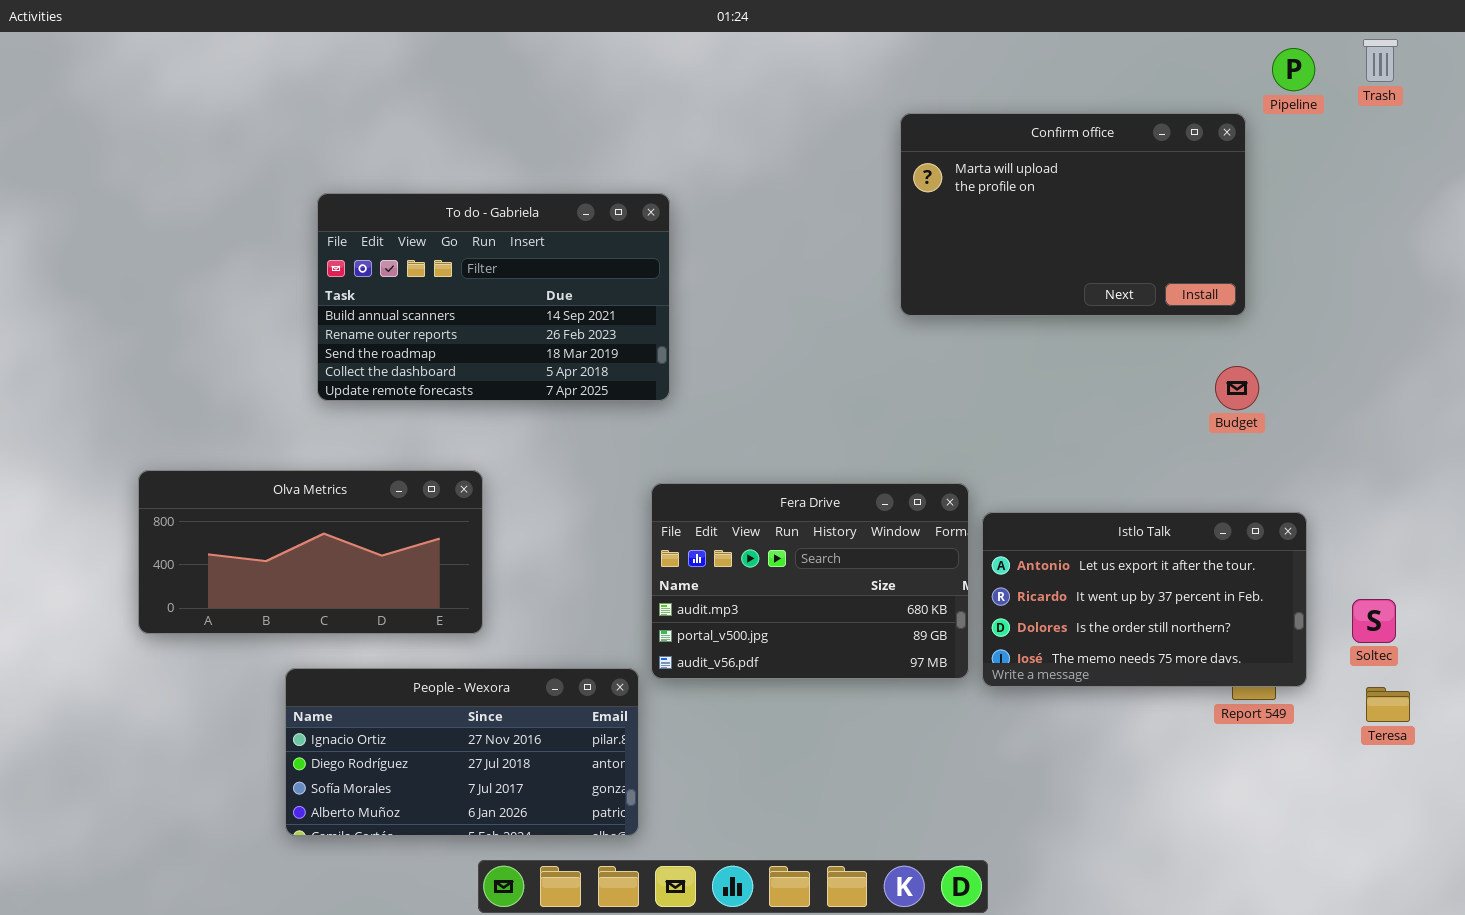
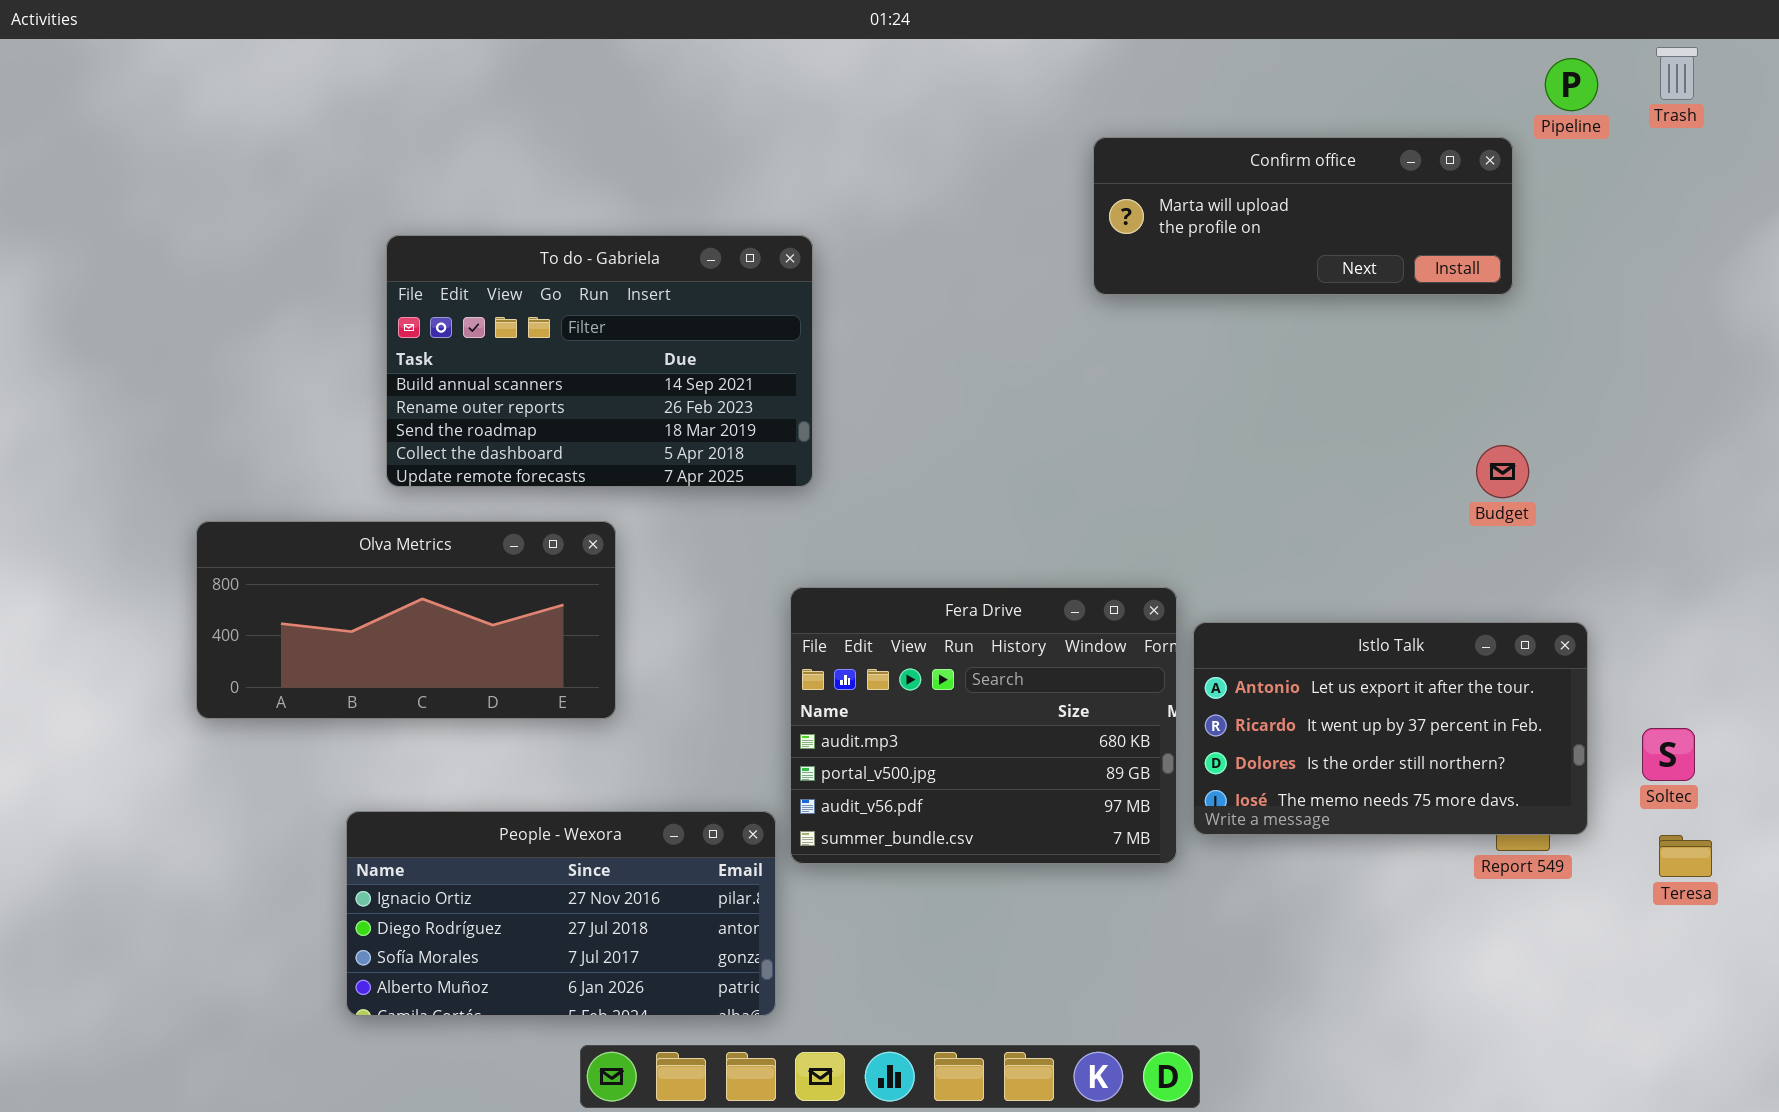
Confirm office: [900,113,1246,316] -> [1093,137,1513,295], resized
Olva Metrics: [138,470,483,634] -> [196,521,616,719], moved
Fera Drive: [651,483,969,679] -> [790,587,1177,864], resized

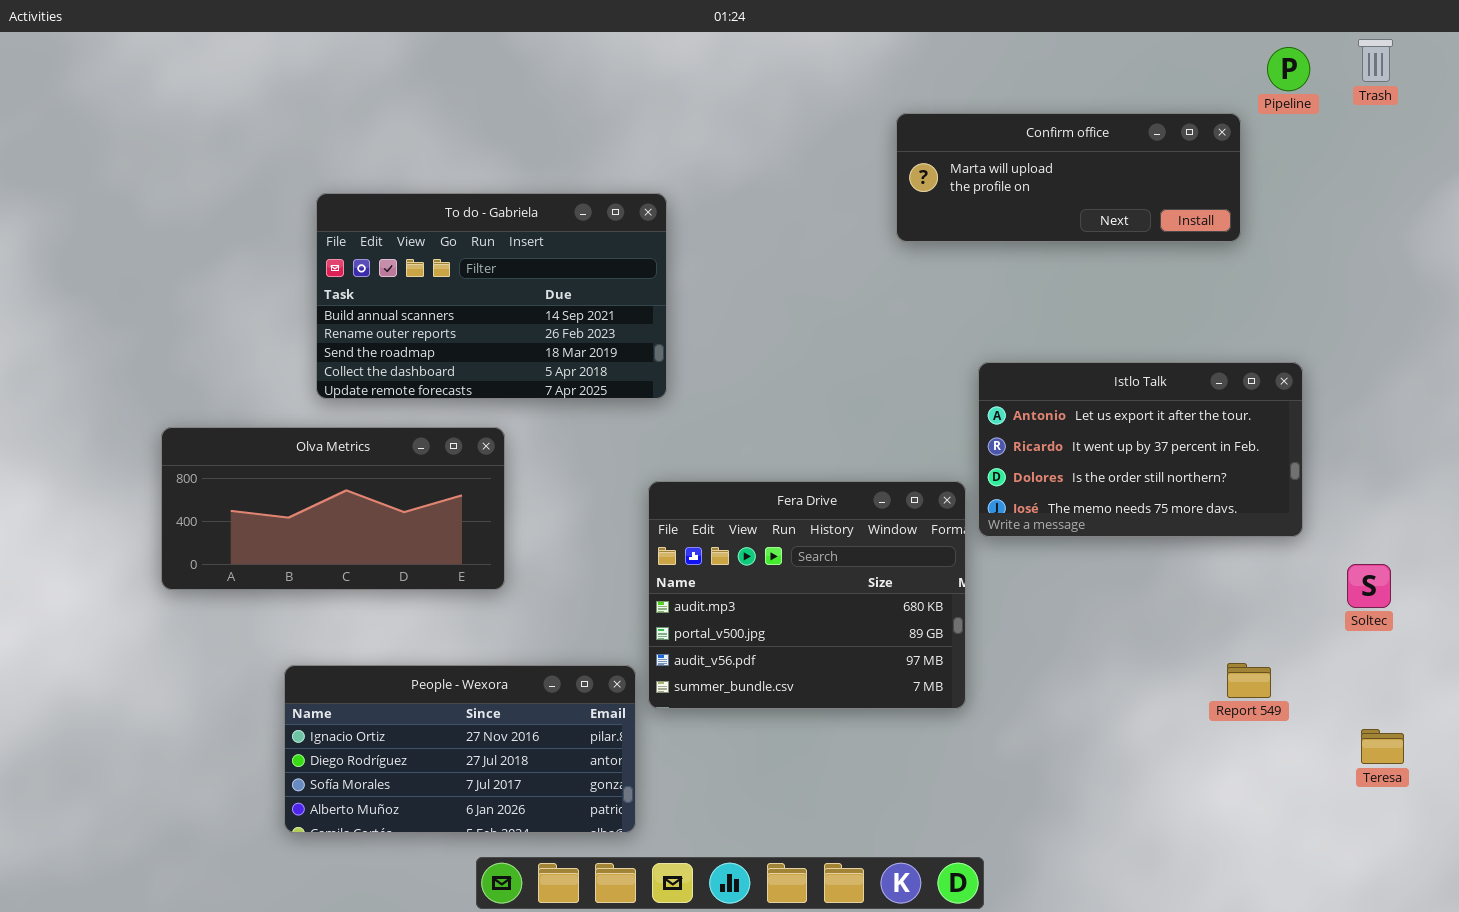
Istlo Talk: [1193,622,1588,835] -> [978,362,1303,537], moved
Soltec: [1642,728,1695,781] -> [1347,564,1391,608], moved
Teresa: [1659,835,1712,877] -> [1361,729,1404,764], moved

